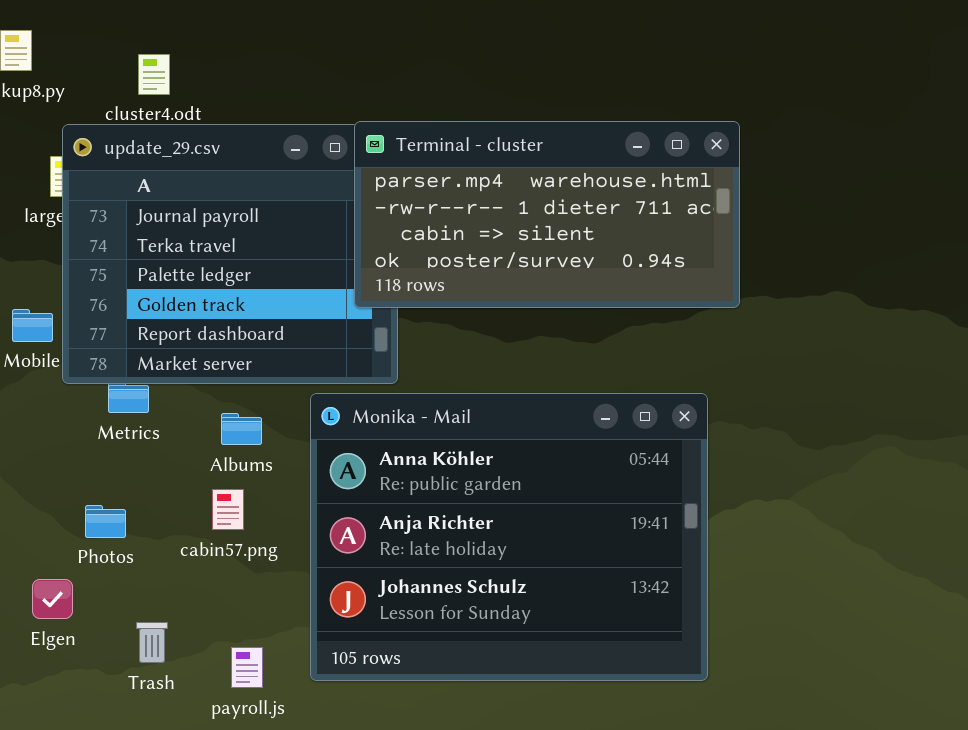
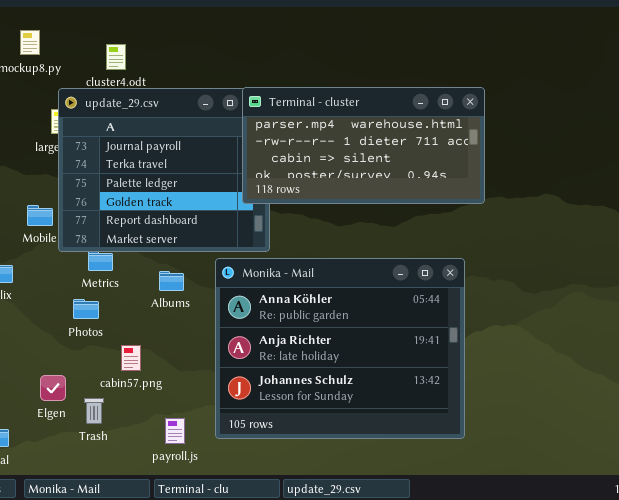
cabin57.png: [212,489,244,530] -> [121,345,141,371], moved
Photos: [85,505,126,538] -> [73,299,99,319], moved
Trash: [136,622,168,663] -> [84,398,104,424], moved

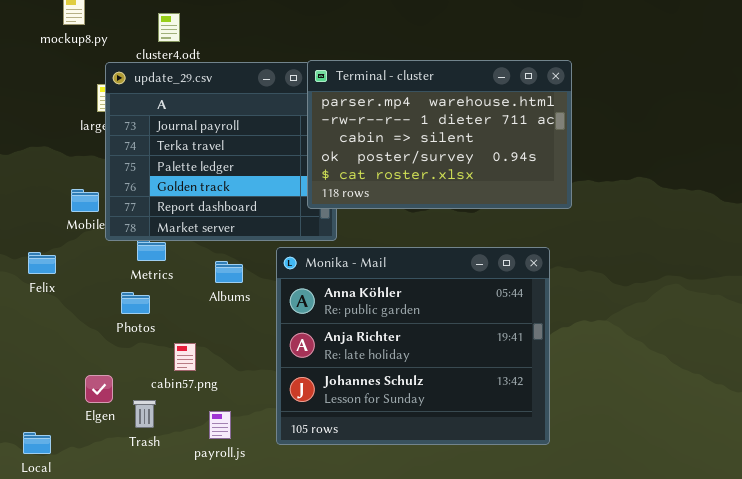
Terminal - cluster: [242,87,485,204] -> [307,60,572,209], resized
payroll.js: [165,418,185,444] -> [209,411,231,439], moved

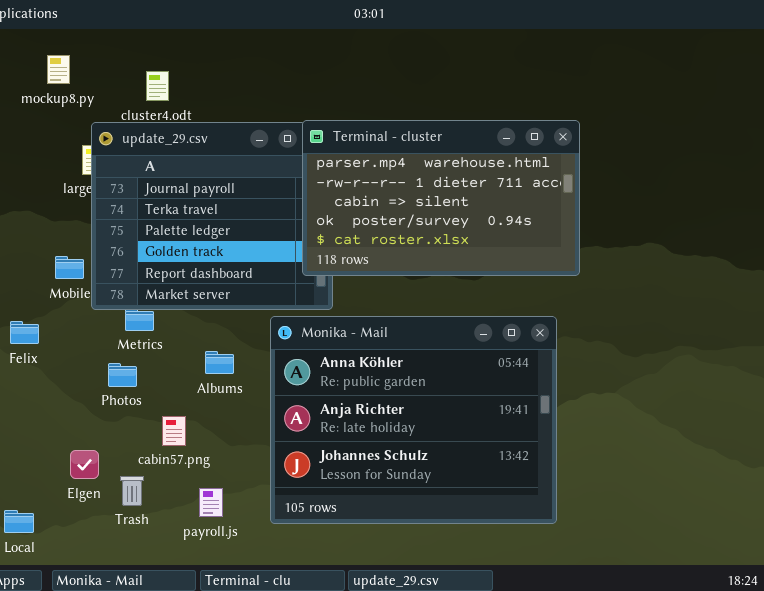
Albums: [215,261,243,283] -> [205,351,234,374], moved

